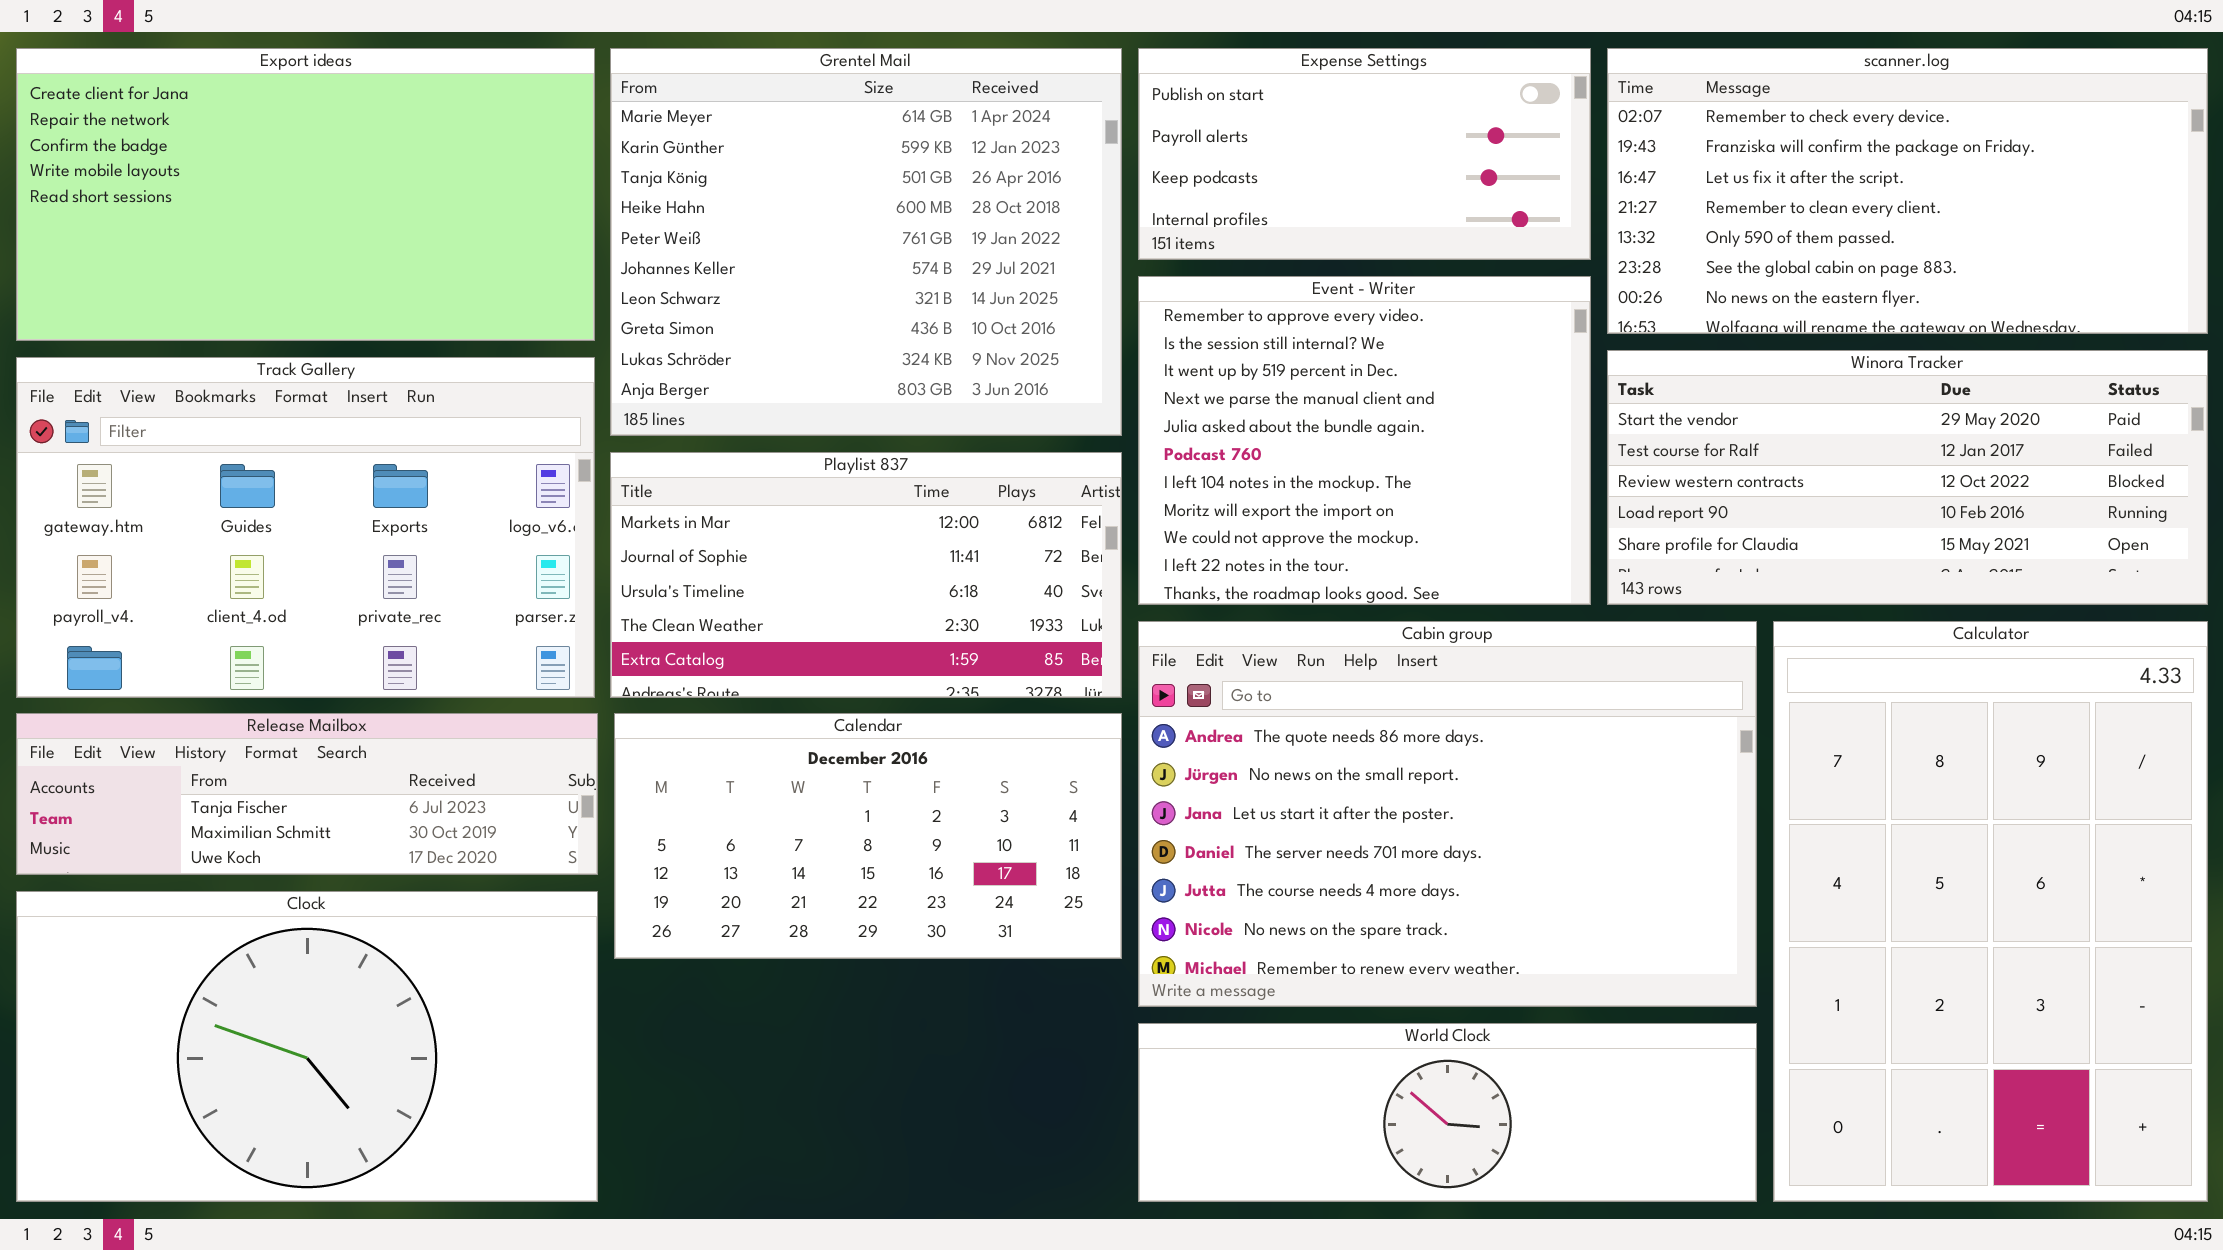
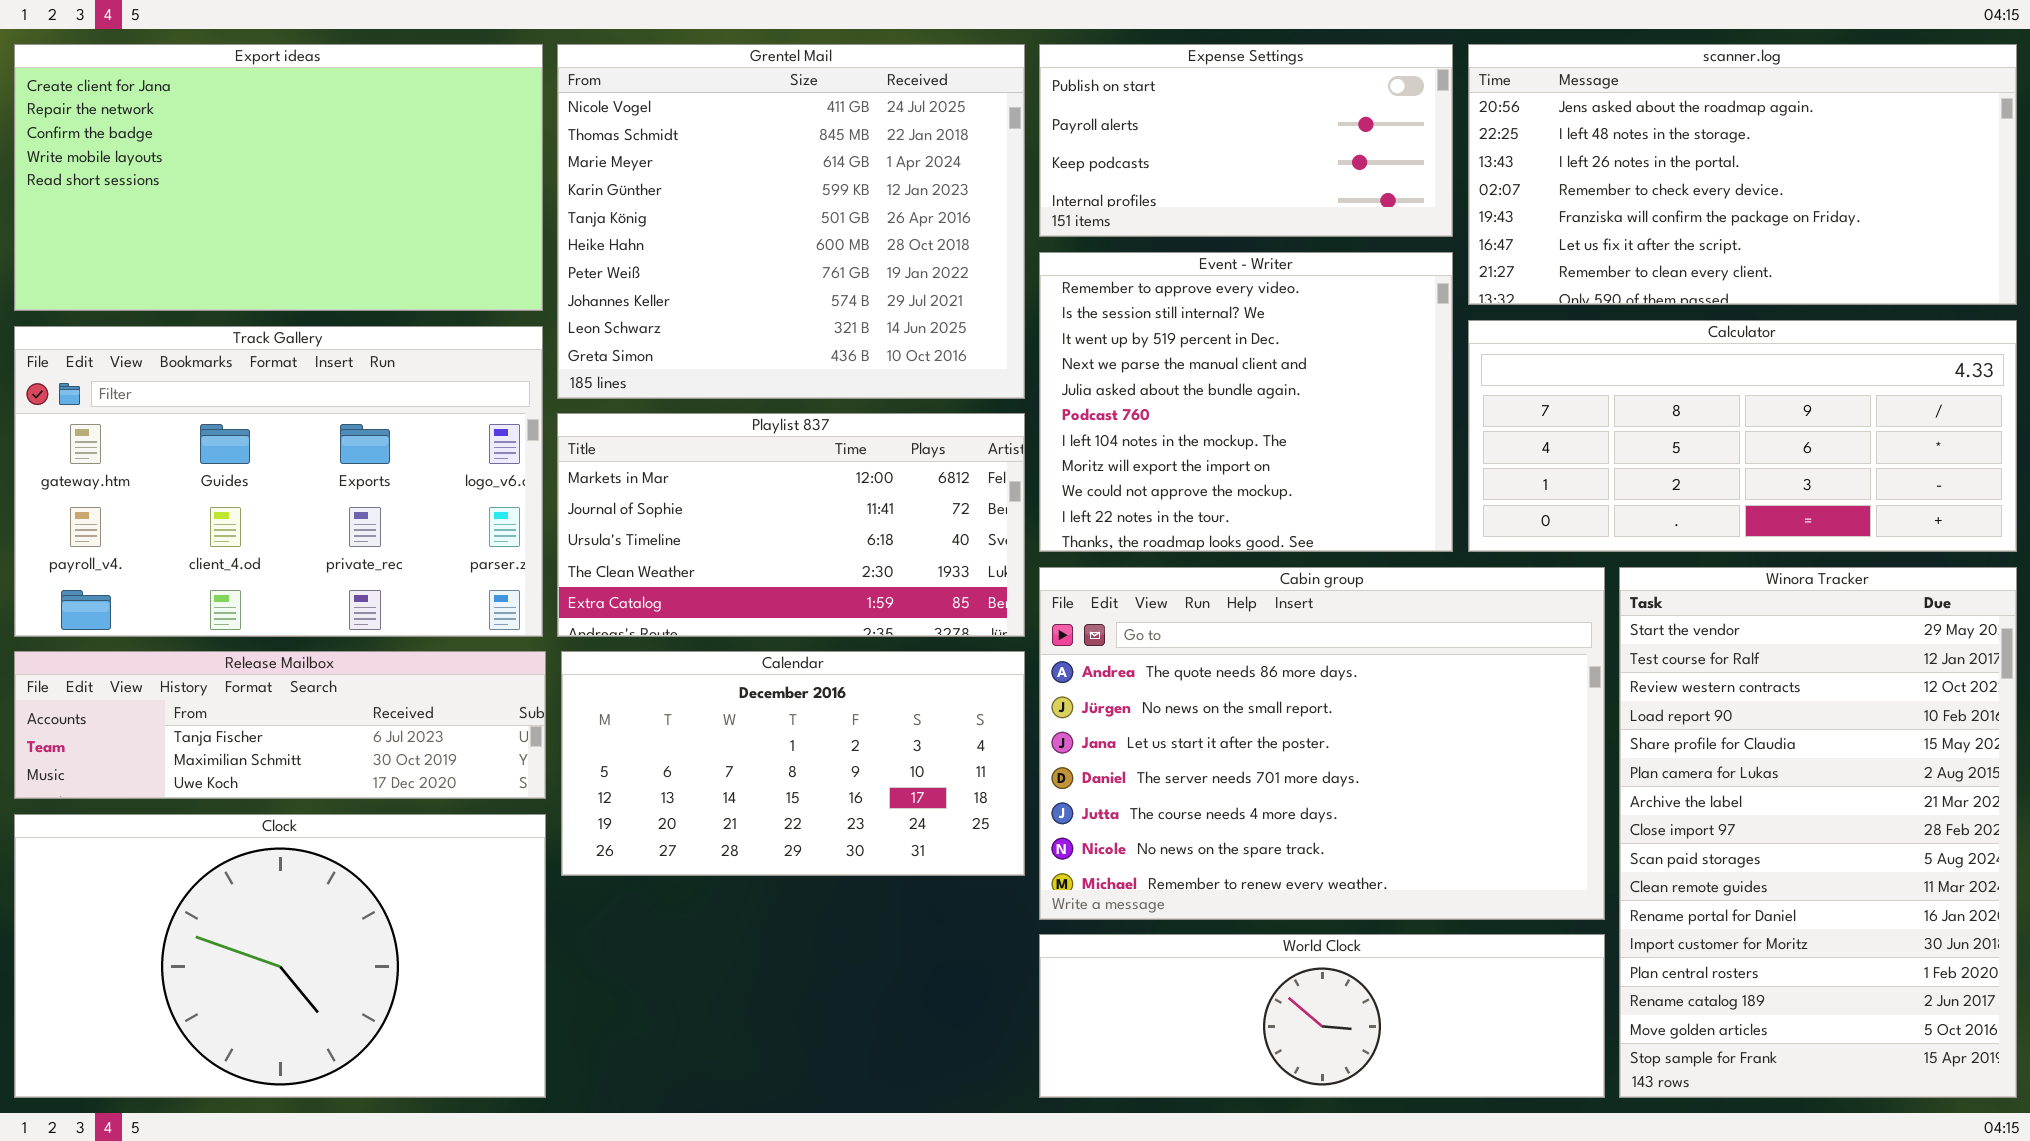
Grentel Mail: [610,48,1122,436] -> [557,44,1025,399], scrolled up 2 rows
scanner.log: [1607,48,2208,334] -> [1468,44,2017,305], scrolled up 3 rows
Winora Tracker: [1607,350,2208,605] -> [1619,567,2017,1098], moved, resized
Calculator: [1773,621,2208,1202] -> [1468,320,2017,552], moved, resized

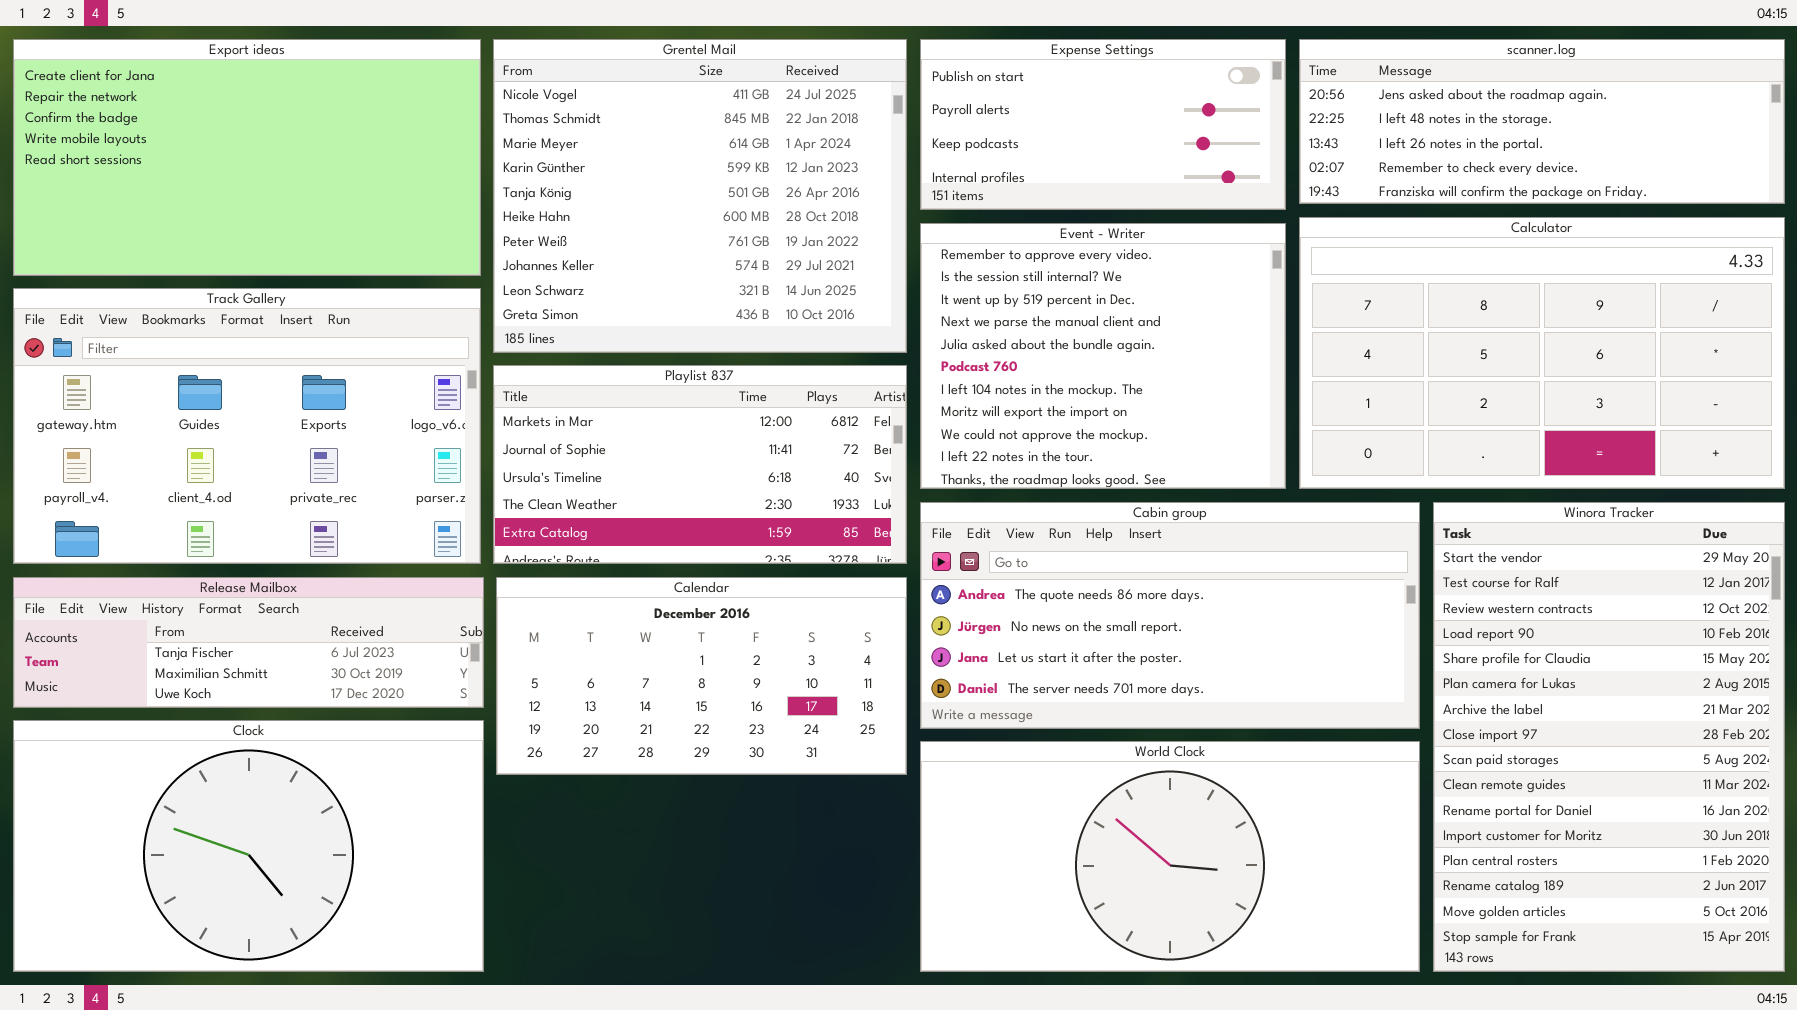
scanner.log: [1468,44,2017,305] -> [1299,39,1785,204], resized
Calculator: [1468,320,2017,552] -> [1299,217,1785,489], resized
Cabin group: [1039,567,1605,920] -> [920,502,1420,729], resized
World Clock: [1039,934,1605,1098] -> [920,741,1420,972], resized

